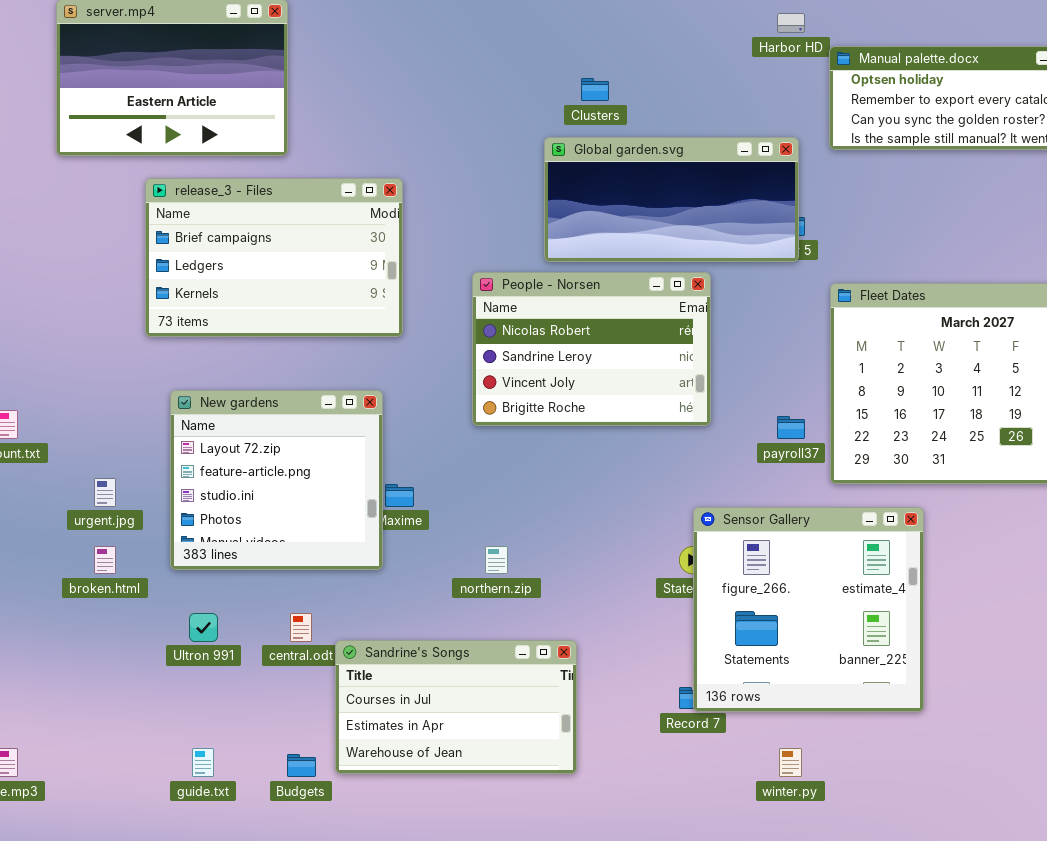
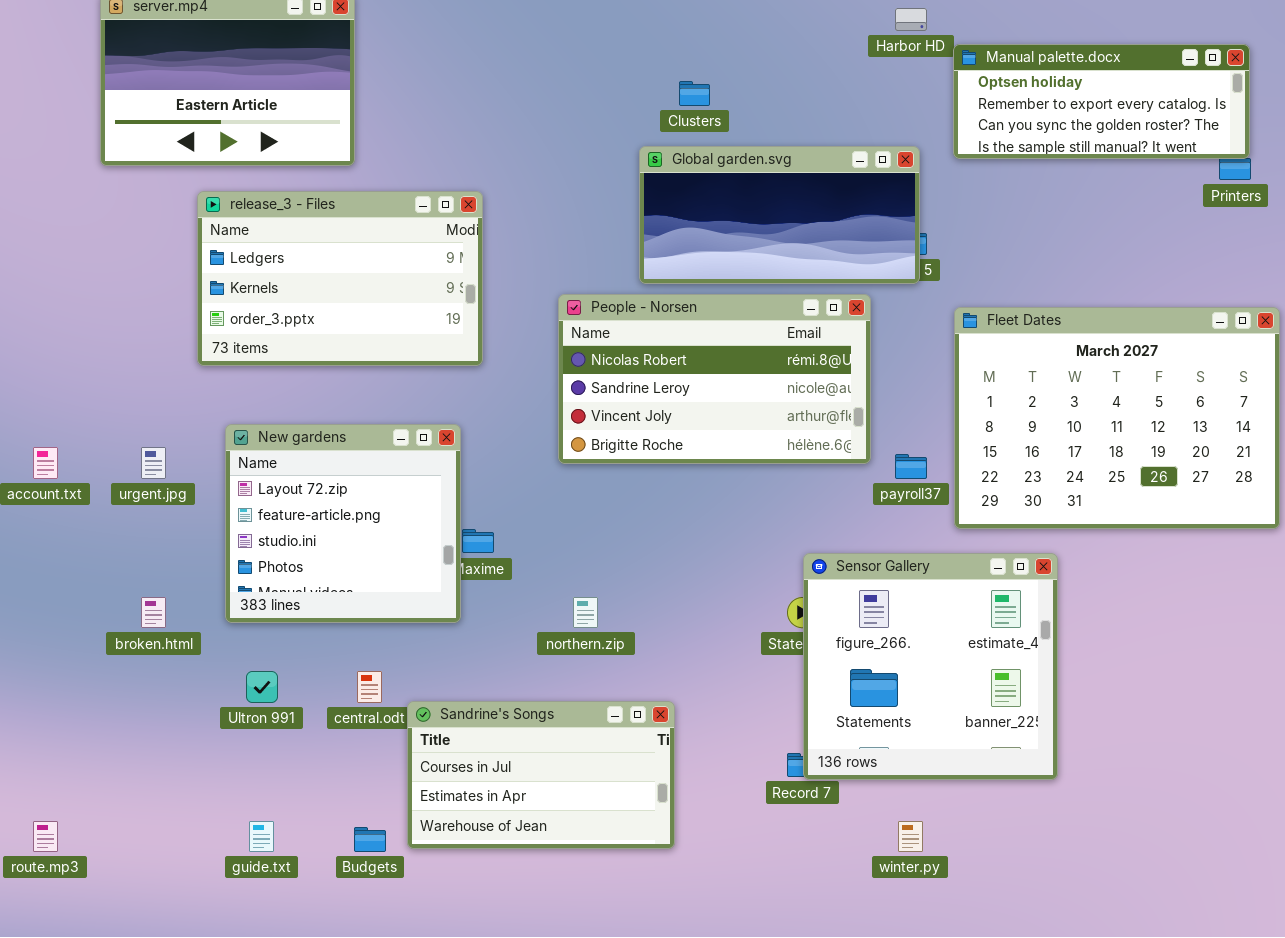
release_3 - Files: [145,178,403,337] -> [197,191,483,366], scrolled down 1 row
People - Norsen: [472,272,711,426] -> [558,294,871,464], resized
urgent.jpg: [94,478,116,507] -> [141,447,166,479], moved

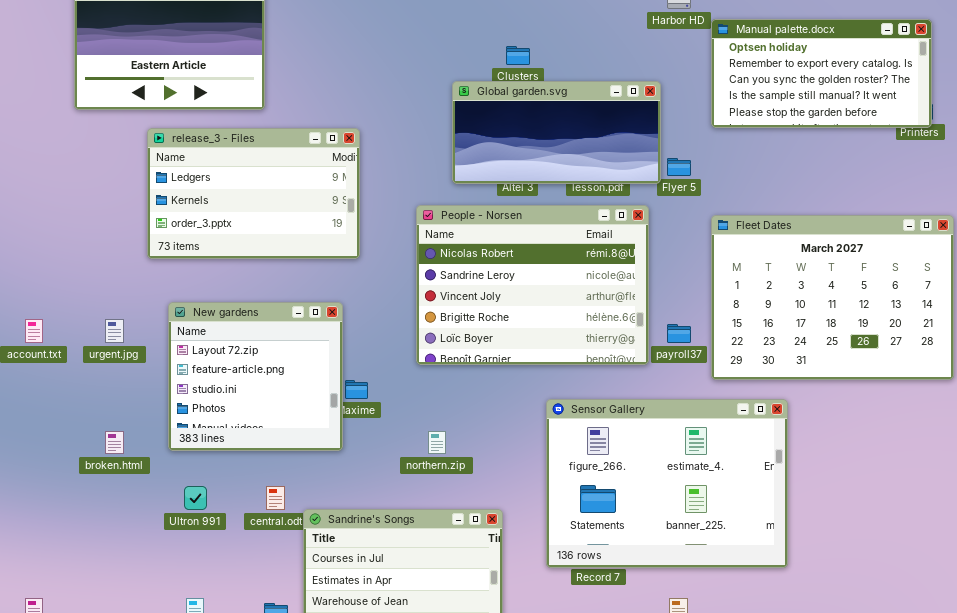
Manual palette.docx: [953,44,1250,159] -> [711,19,932,128], resized
Global garden.svg: [639,146,920,284] -> [452,81,661,184], moved
People - Norsen: [558,294,871,464] -> [416,205,649,365], resized
Sensor Gallery: [803,553,1058,780] -> [546,399,788,568], resized

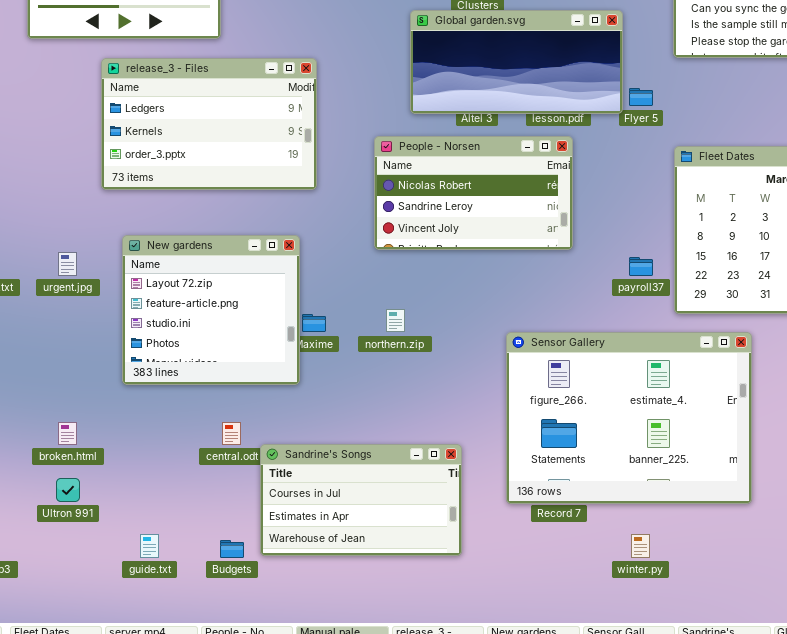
People - Norsen: [416,205,649,365] -> [374,136,573,250], resized
broken.html: [105,431,124,454] -> [58,422,77,445], moved
northern.zip: [428,431,446,454] -> [386,309,405,332], moved
Ultron 991: [184,486,207,510] -> [56,478,80,502], moved

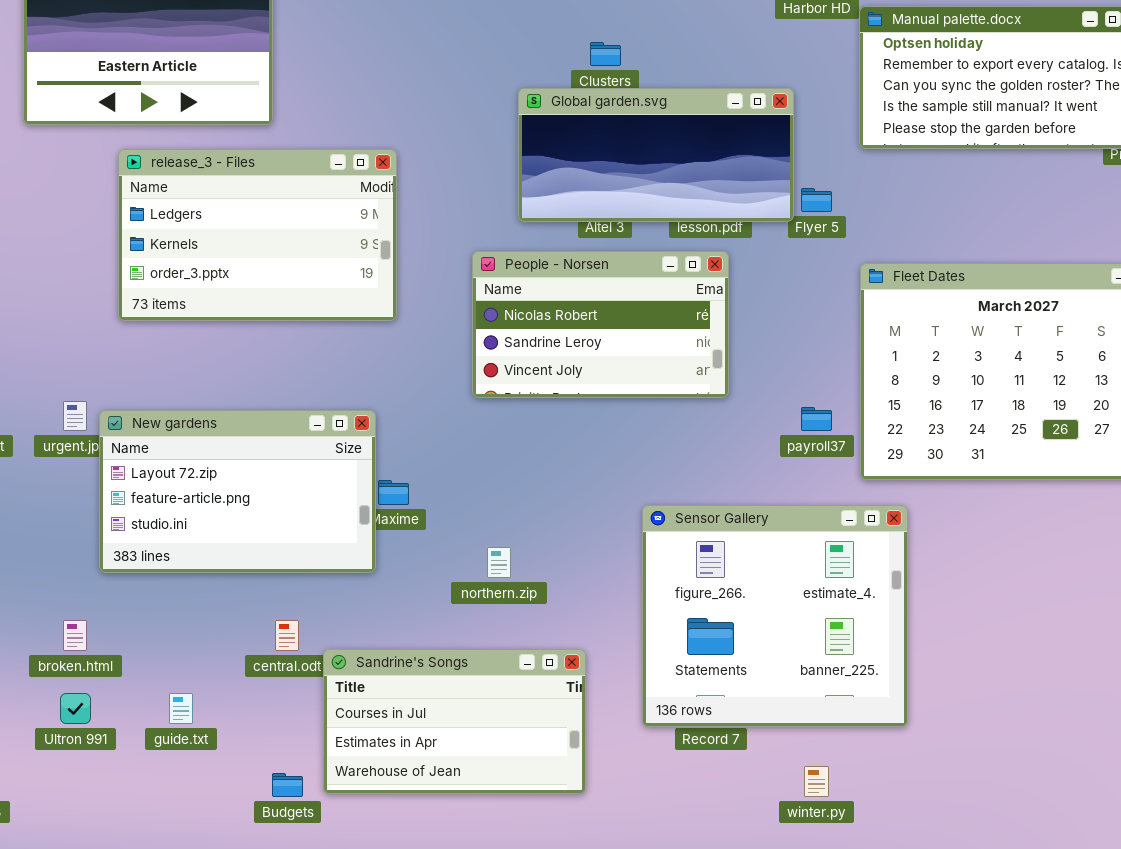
New gardens: [122,235,300,385] -> [99,410,376,573], resized
northern.zip: [386,309,405,332] -> [487,547,511,578], moved
Sensor Gallery: [506,332,752,504] -> [642,505,908,727], resized
guide.txt: [140,534,159,558] -> [169,693,193,724], moved

